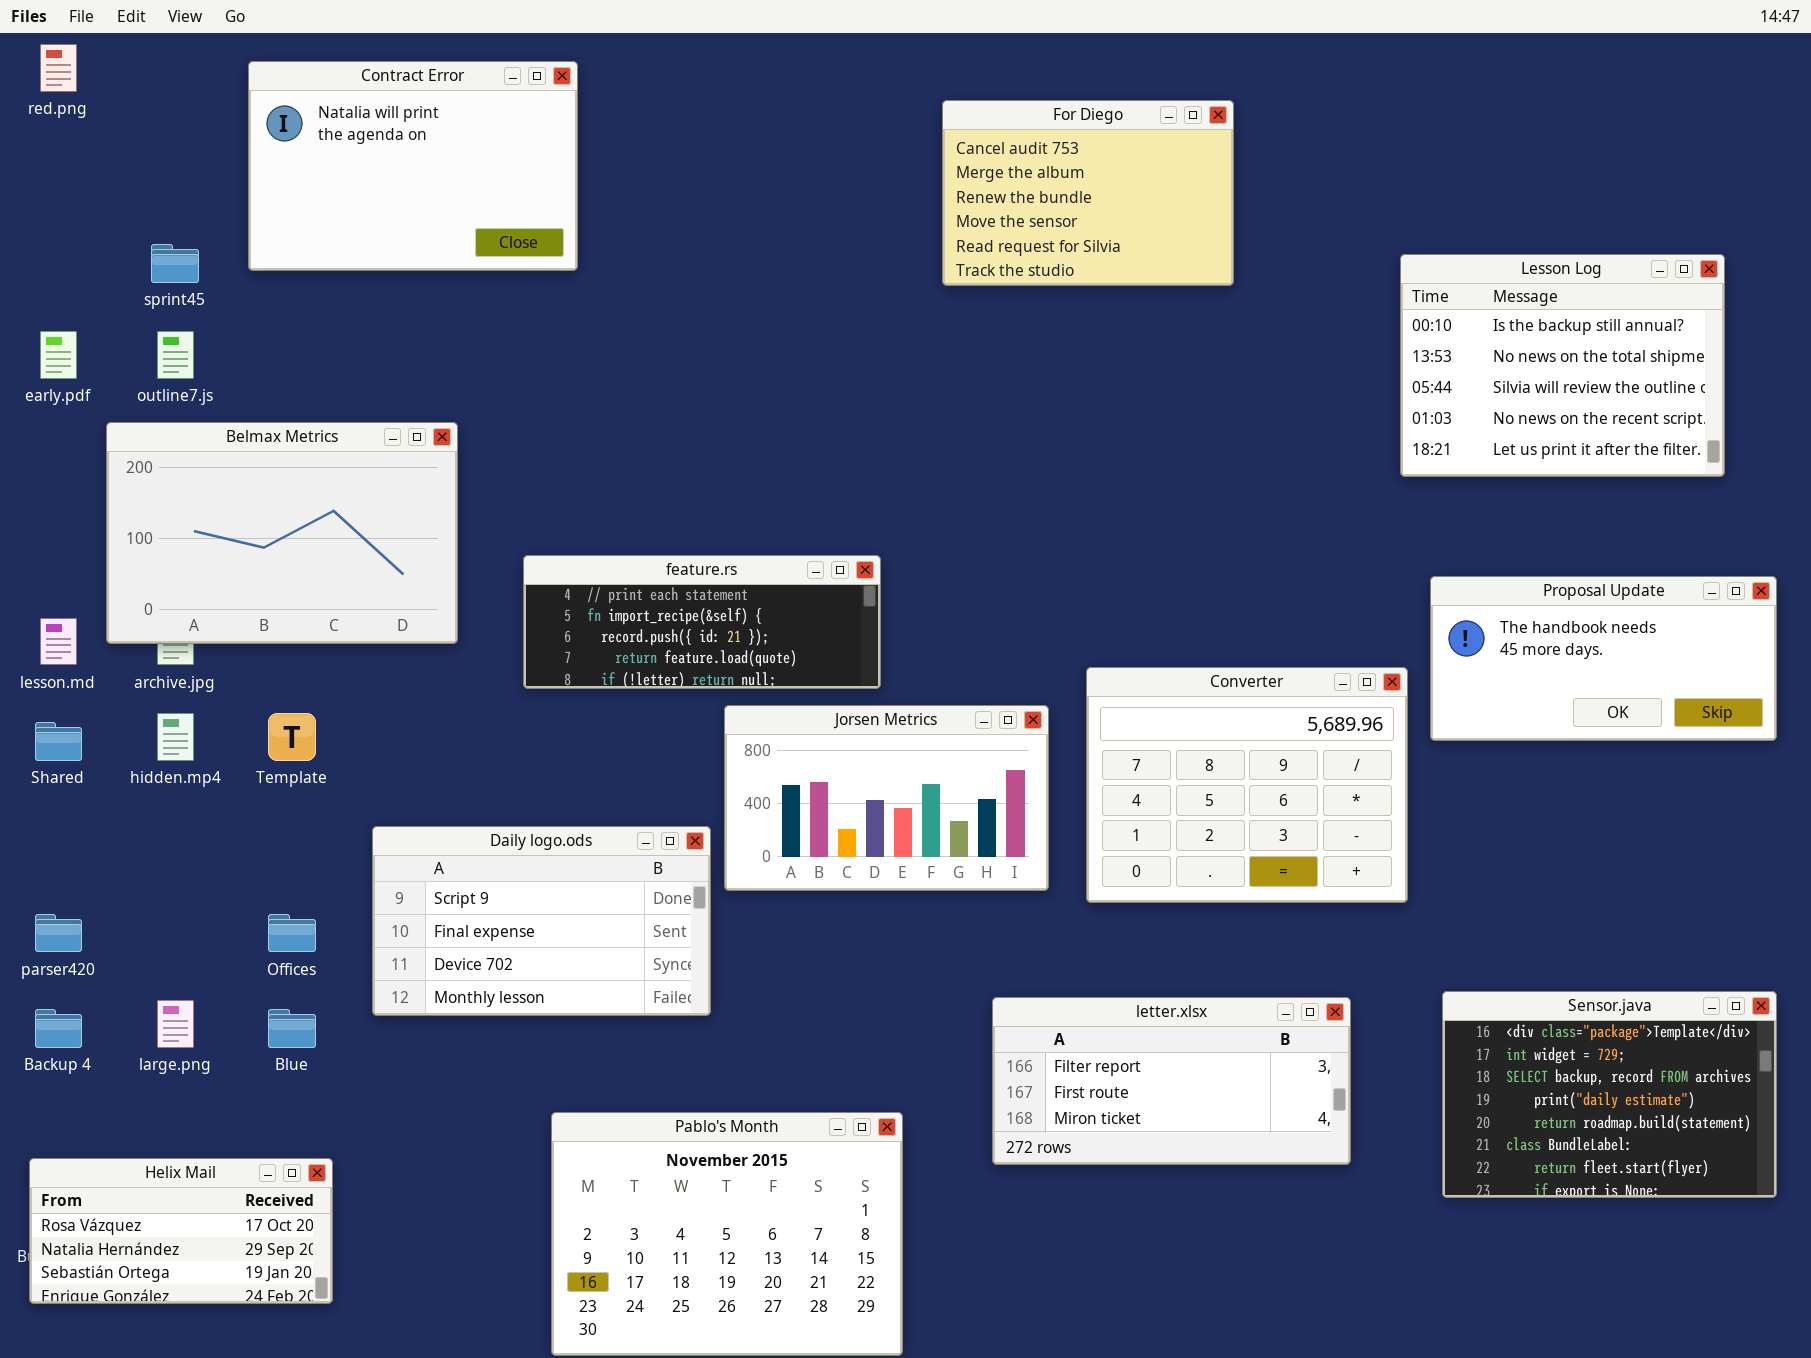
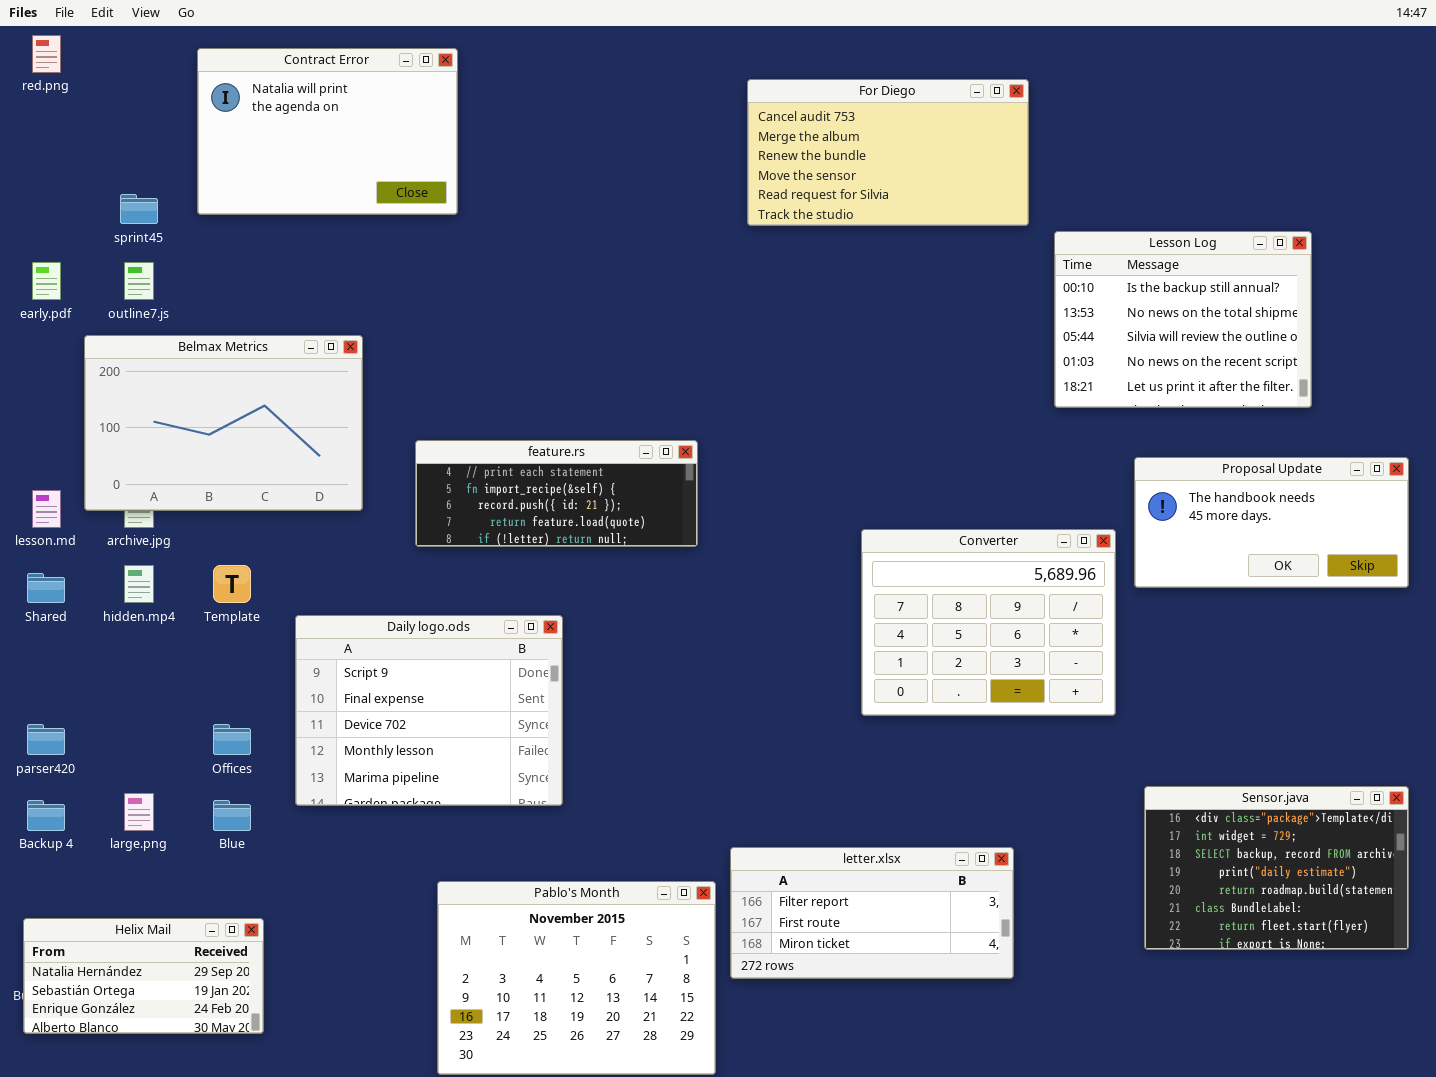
For Diego: [942,100,1234,286] -> [747,79,1029,226], resized
Lesson Log: [1400,254,1725,477] -> [1054,231,1312,408], moved
Jorsen Metrics: [724,705,1049,891] -> none, closed
Daily logo.ods: [372,826,711,1016] -> [295,615,563,806], resized
letter.xlsx: [992,997,1351,1165] -> [730,847,1014,979], moved
Helix Mail: [29,1158,333,1304] -> [23,918,264,1034], scrolled down 1 row

